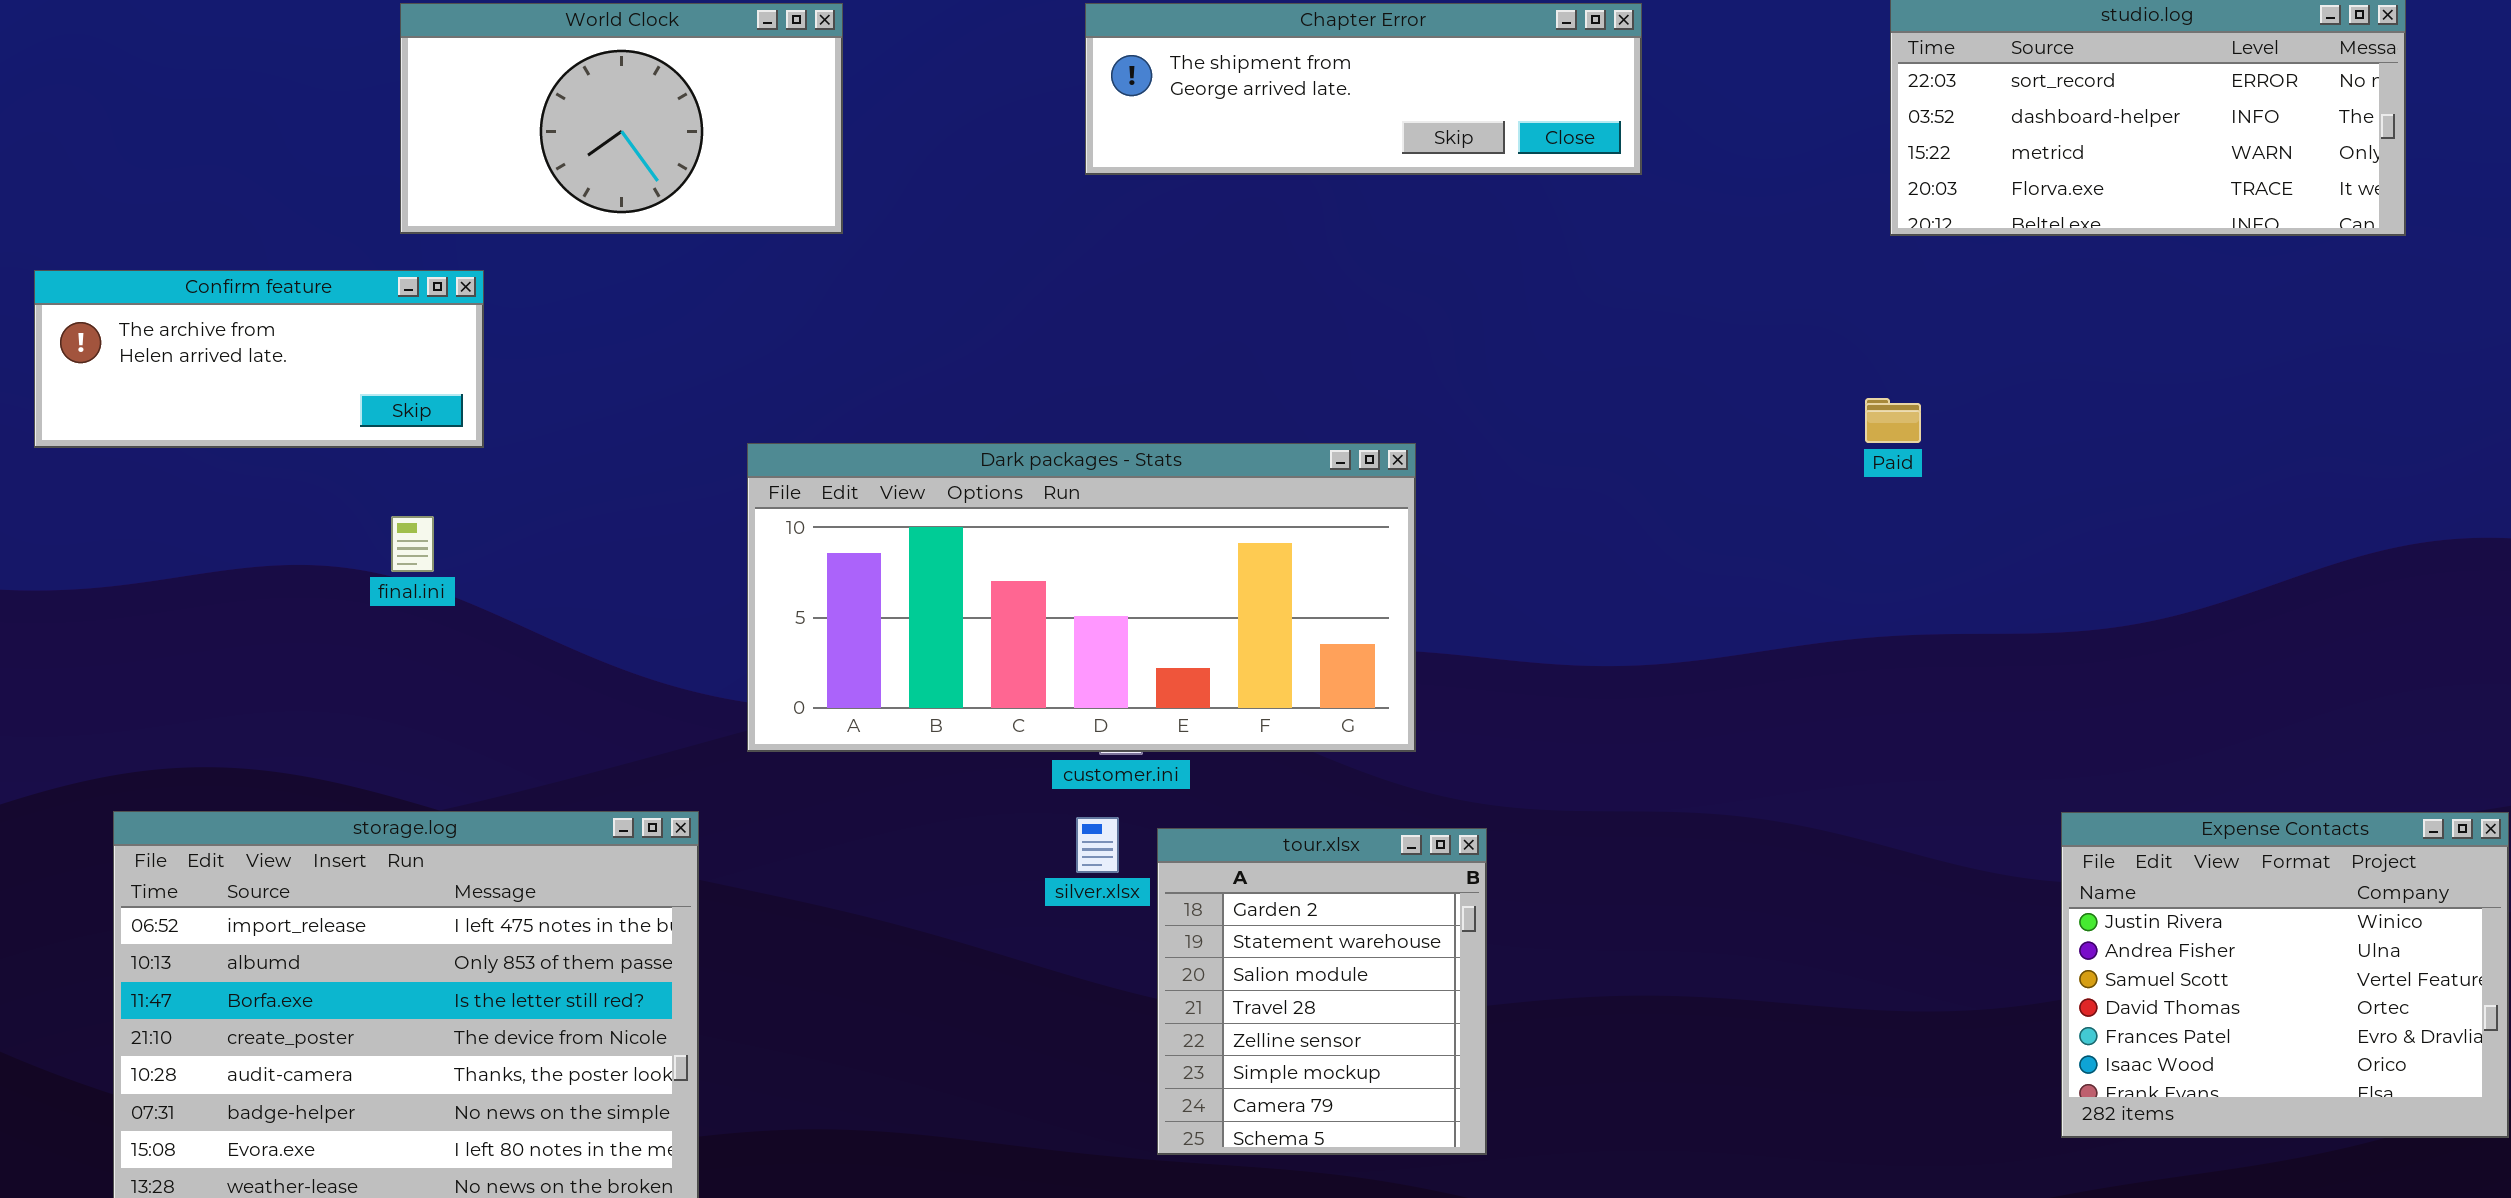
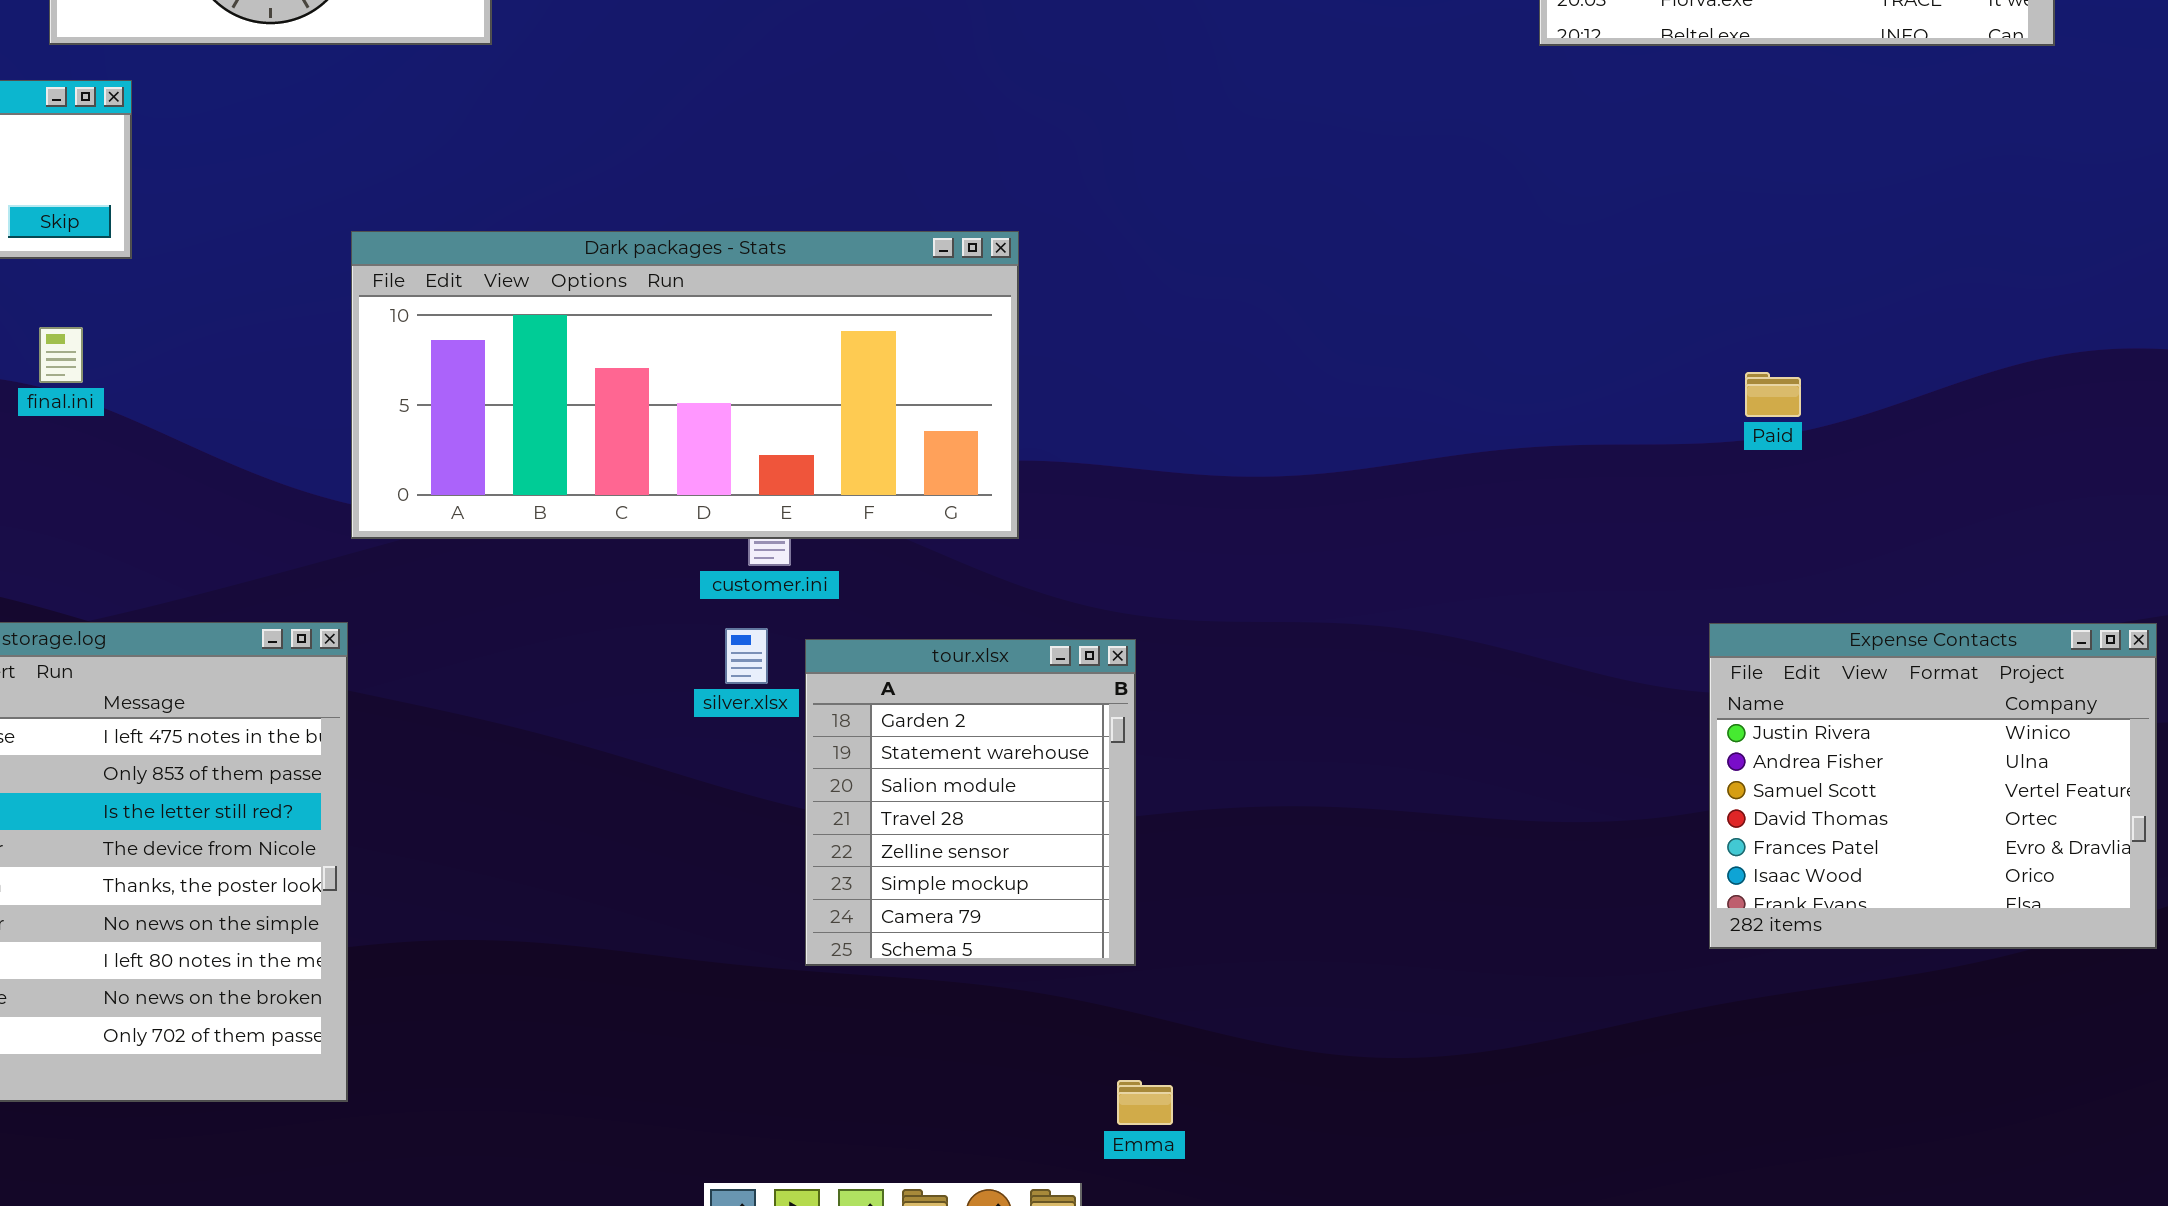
Paid: [1865,398,1921,443] -> [1745,372,1801,417], moved
Dark packages - Stats: [747,443,1416,752] -> [351,231,1019,539], moved

